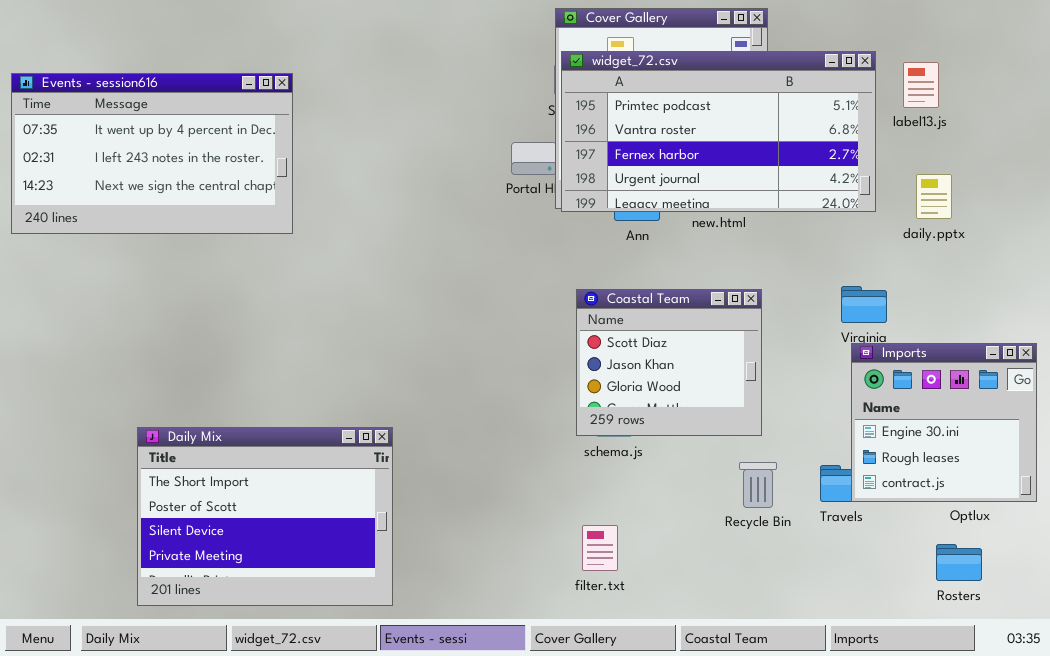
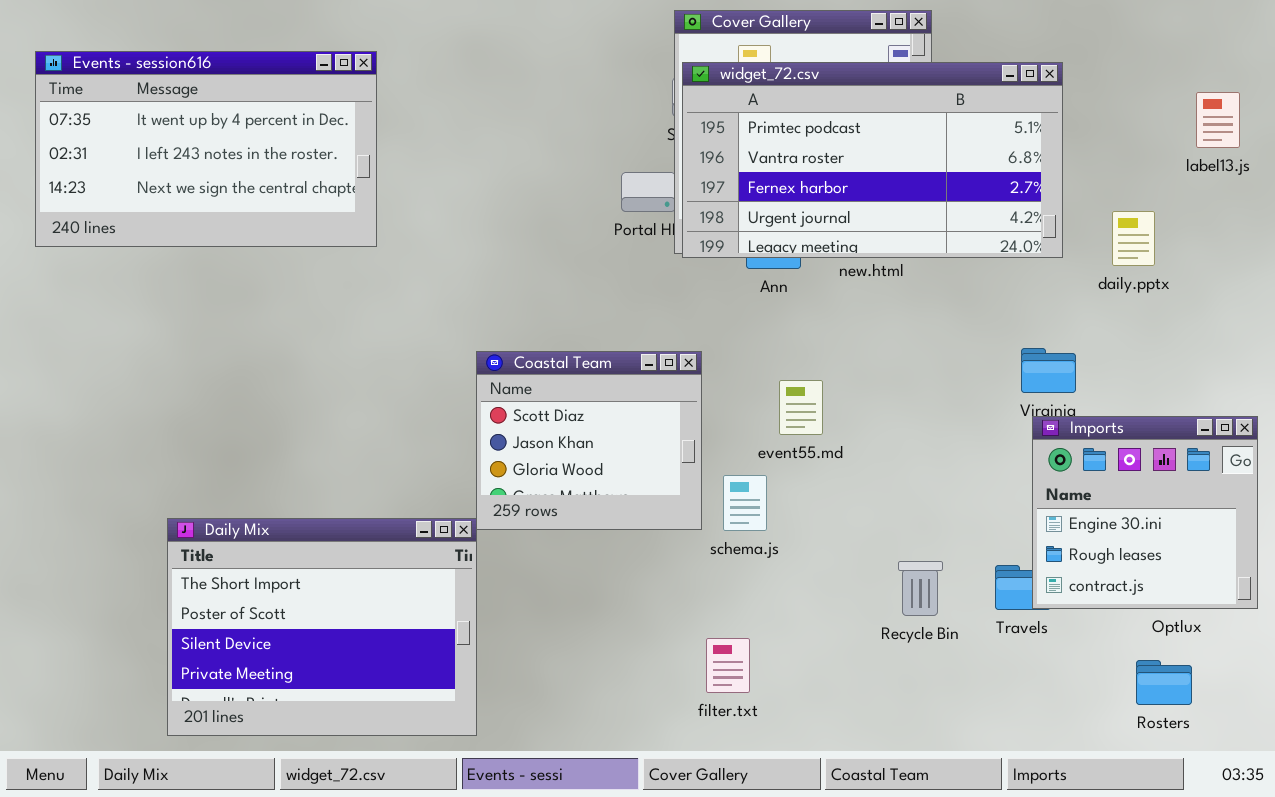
label13.js: [903,62,939,108] -> [1196,92,1240,148], moved
Events - session616: [11,73,293,234] -> [35,51,377,247], moved
Coastal Team: [576,289,762,436] -> [476,351,702,530], moved

